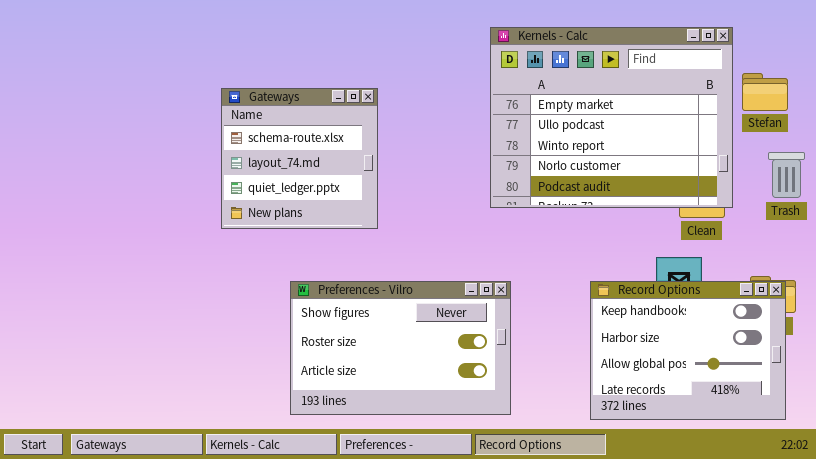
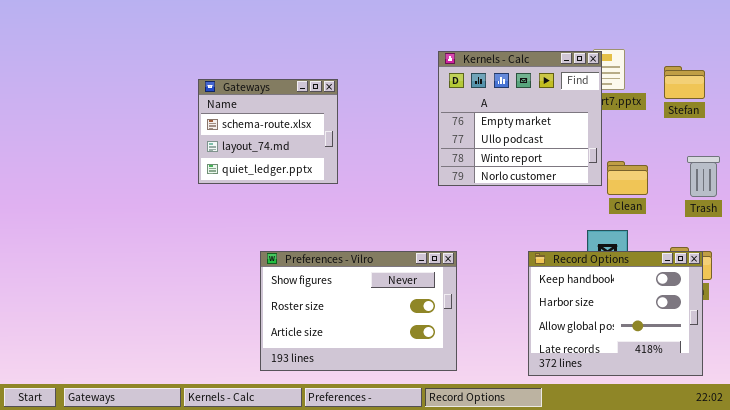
Kernels - Calc: [490,27,733,208] -> [438,51,602,186], resized
Gateways: [221,88,378,229] -> [198,79,338,184], resized
Trash: [768,152,805,198] -> [687,156,720,197], moved

